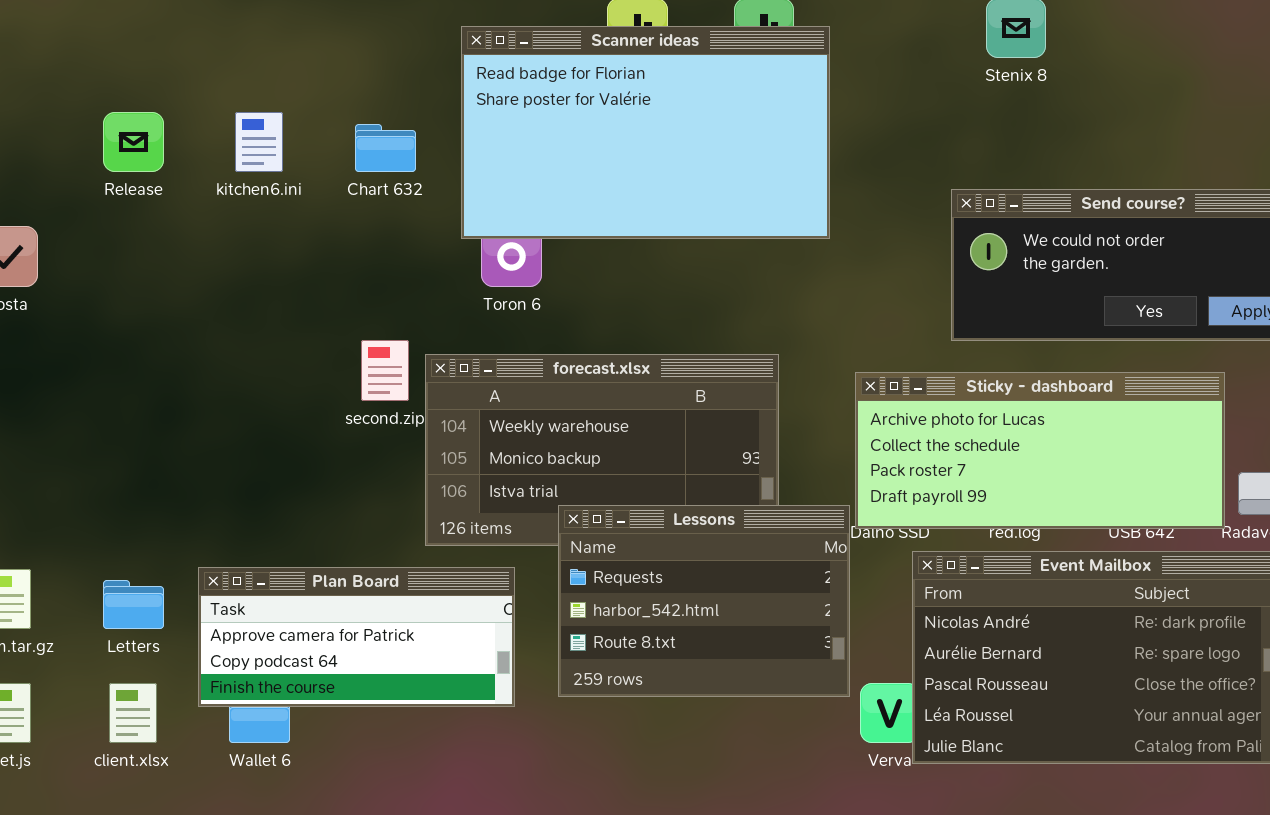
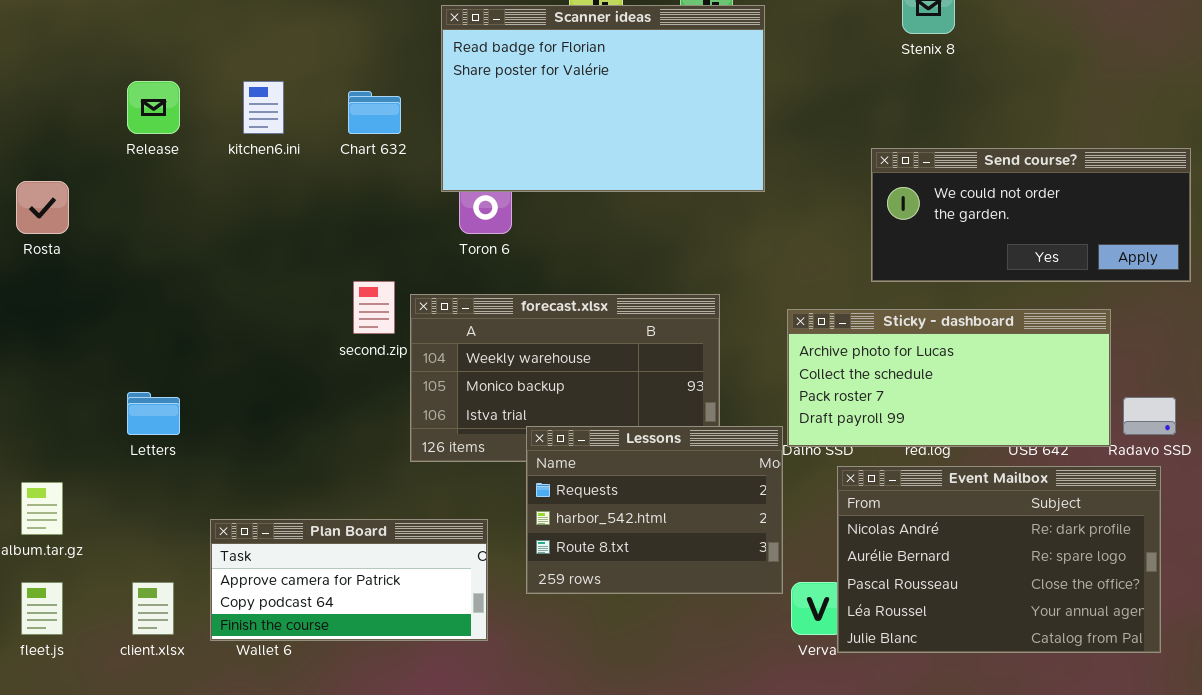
Plan Board: [198,567,515,707] -> [210,519,488,641], moved
Letters: [103,580,164,629] -> [127,392,180,435], moved

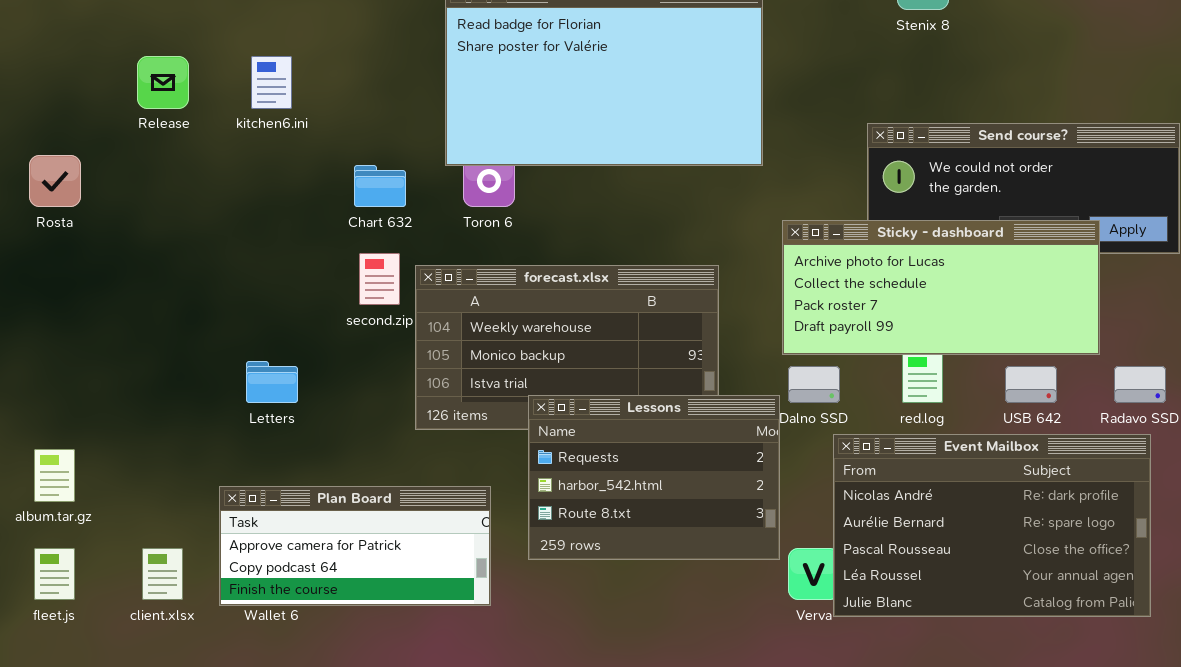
Chart 632: [348,91,401,134] -> [354,165,406,207], moved
Sticky - dashboard: [787,309,1111,447] -> [782,220,1100,355], moved
Letters: [127,392,180,435] -> [246,361,298,403], moved

